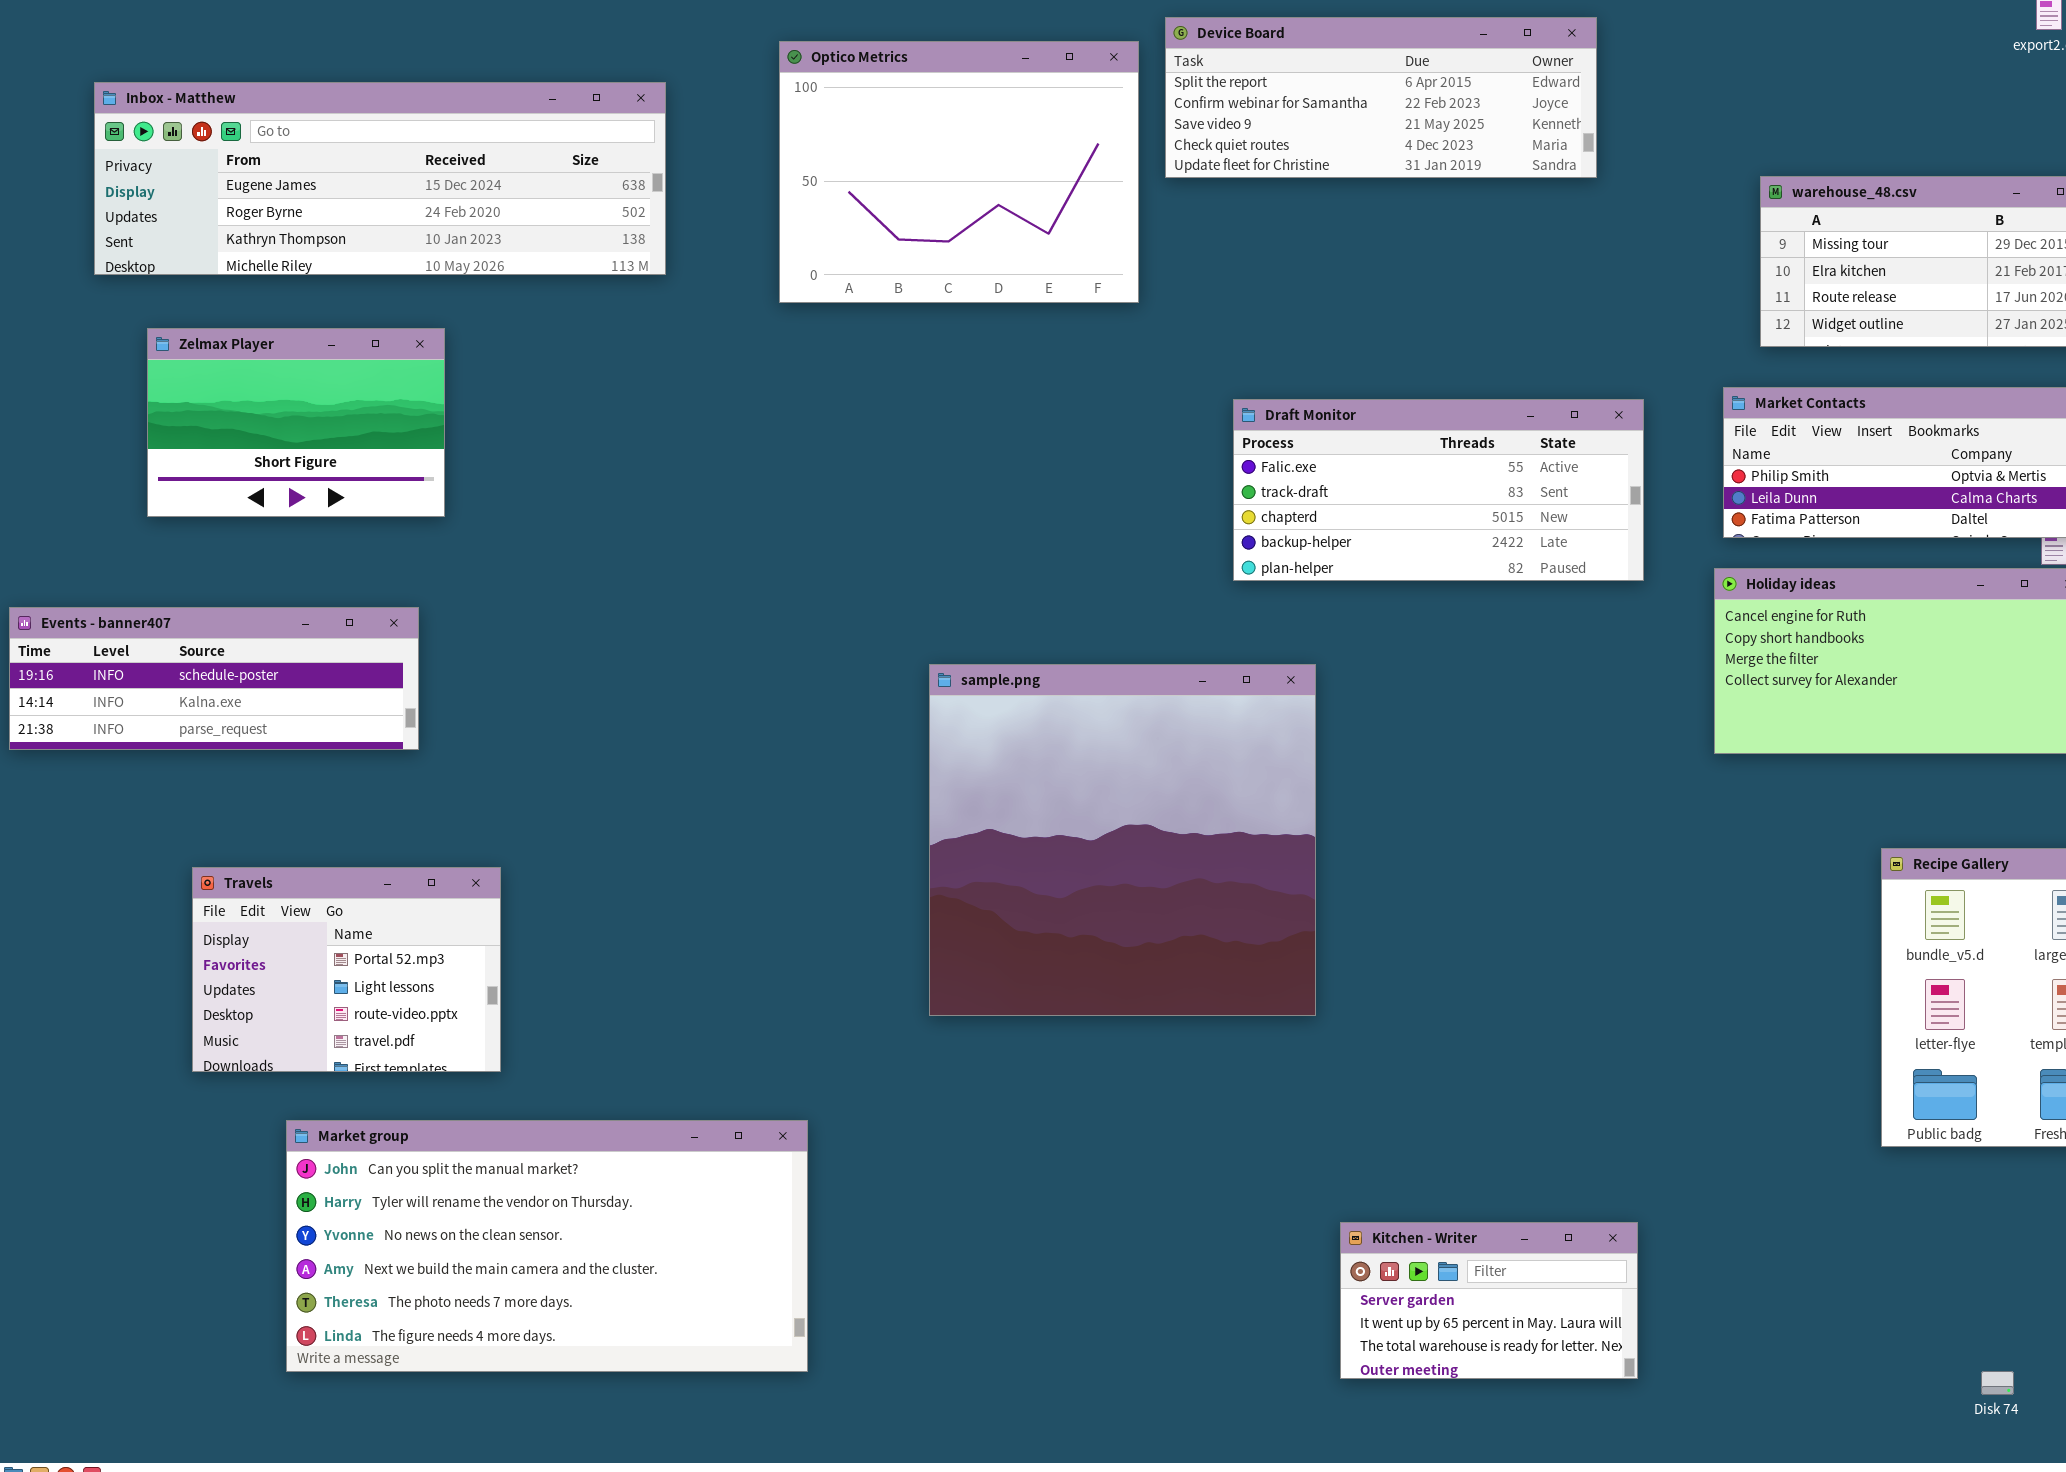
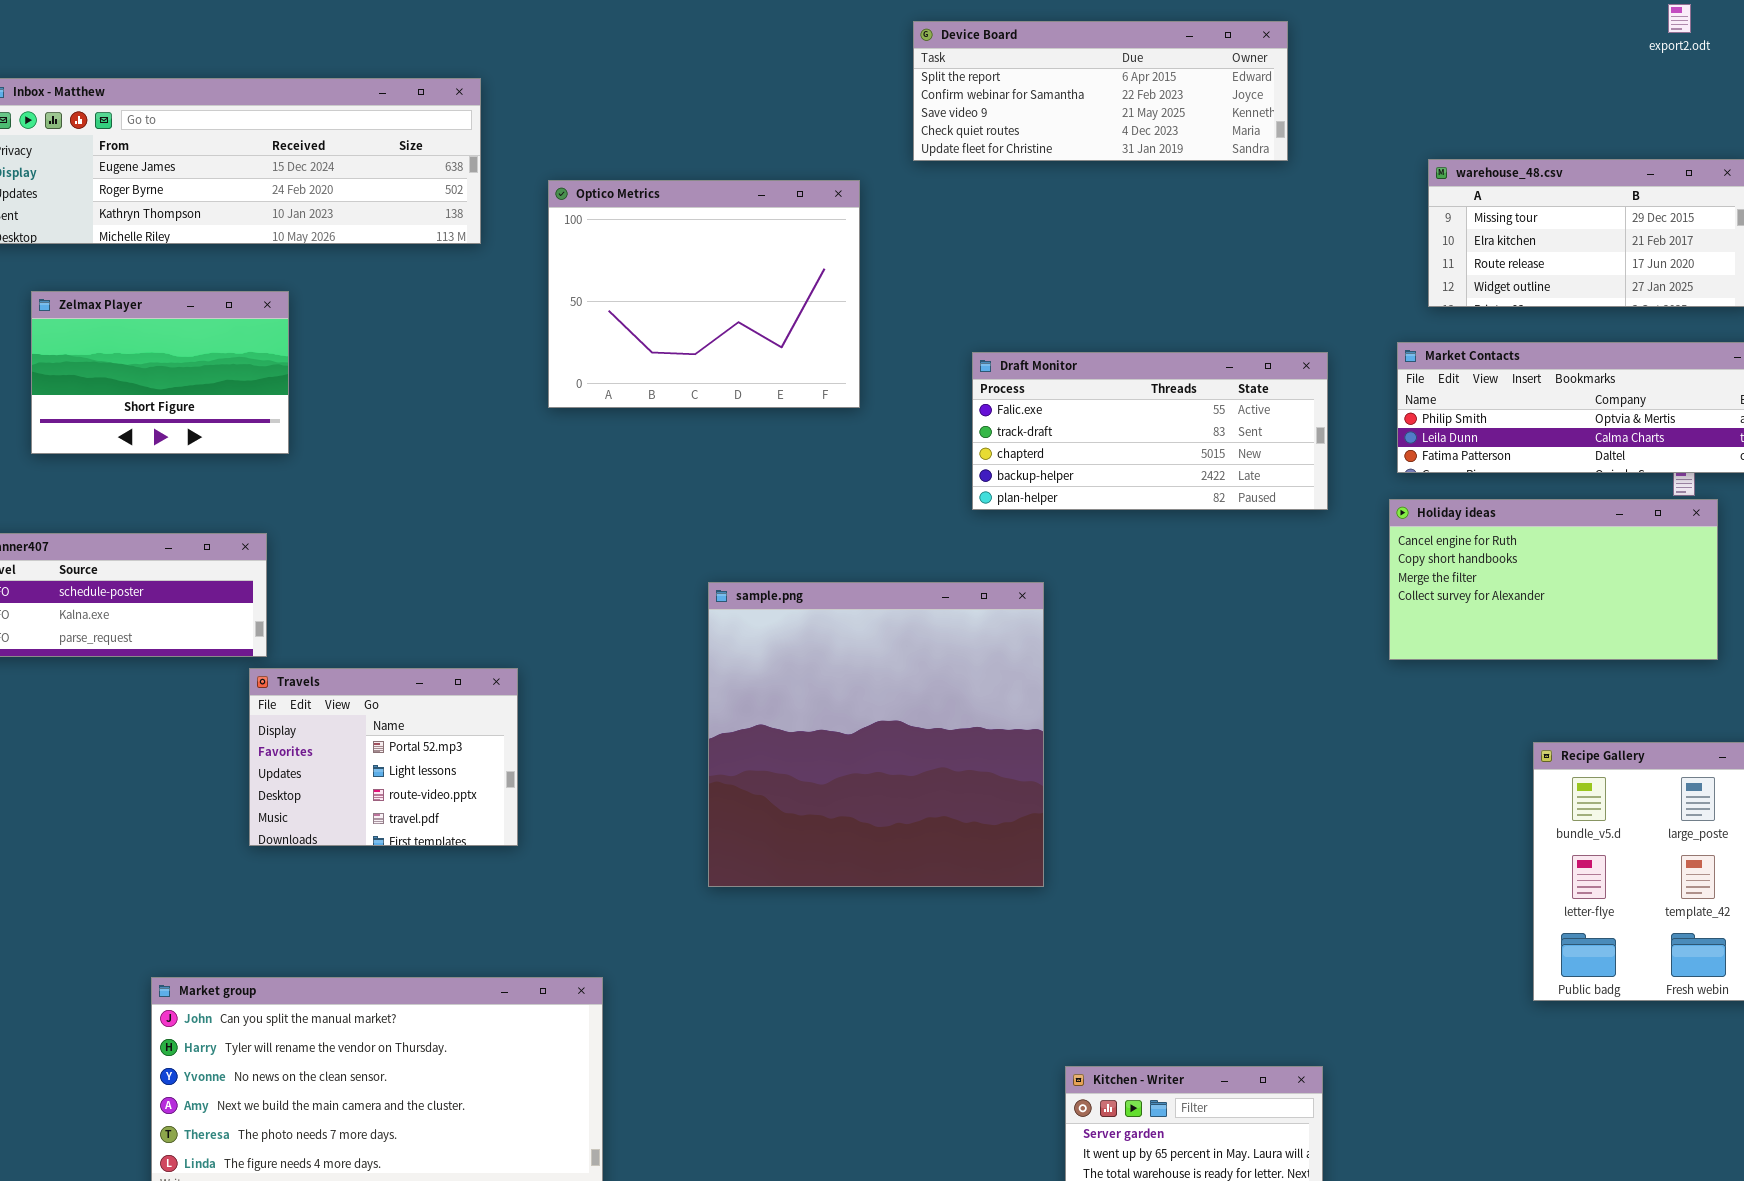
Optico Metrics: [779,41,1139,303] -> [548,180,860,408], moved
Travels: [192,867,501,1072] -> [249,668,518,846], moved

